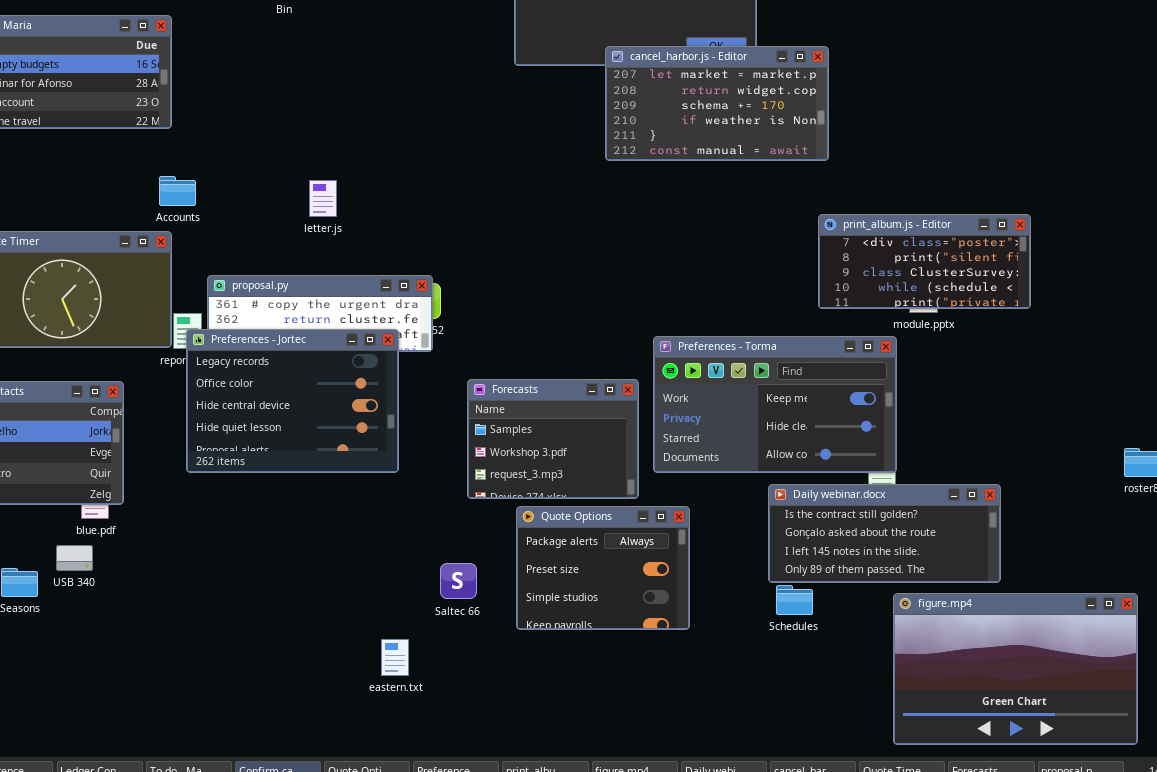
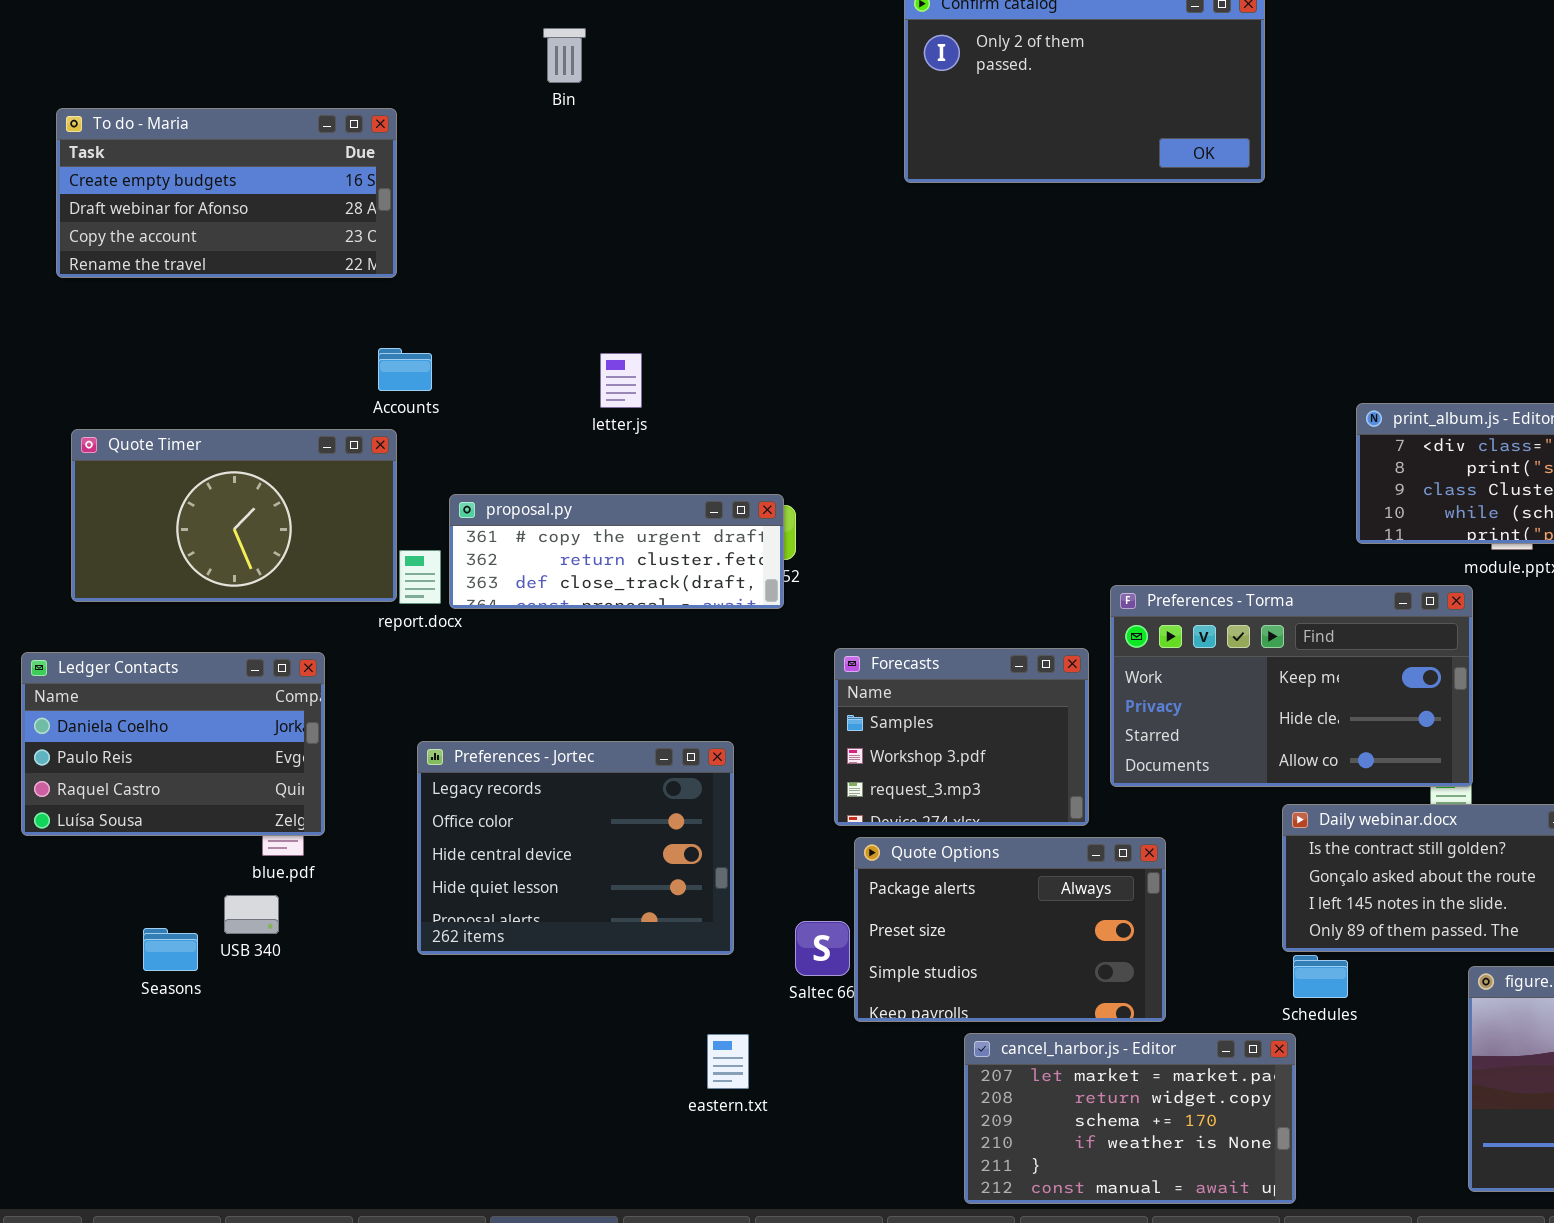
cancel_harbor.js - Editor: [605,46,829,161] -> [964,1033,1296,1204], moved
Preferences - Jortec: [186,329,399,473] -> [417,741,734,955], moved
Quote Options: [516,506,690,630] -> [854,837,1166,1022], resized

